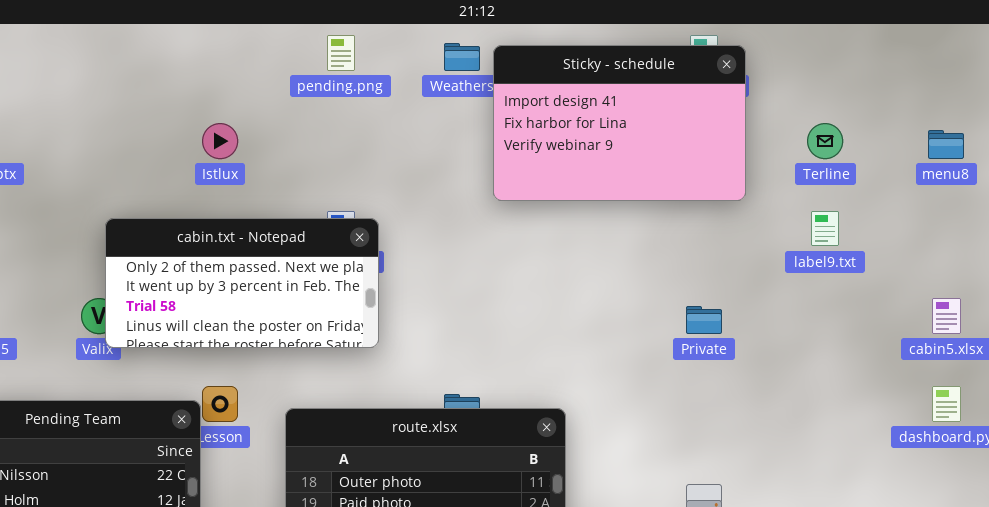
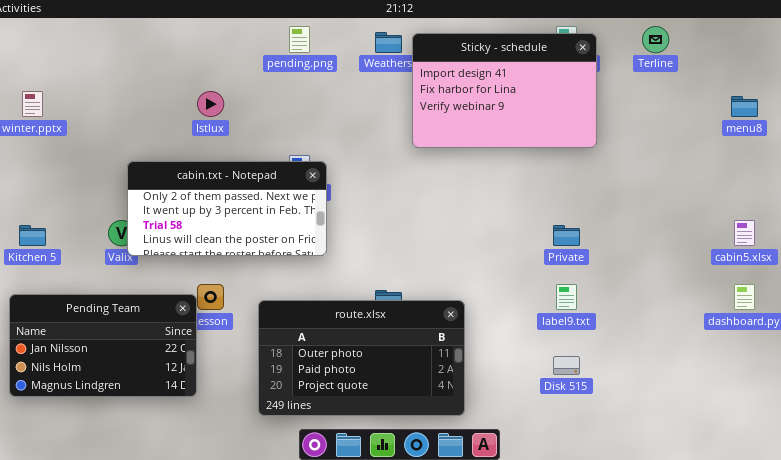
Terline: [807,123,843,159] -> [642,26,669,53], moved
label9.txt: [811,211,839,246] -> [556,284,577,310], moved

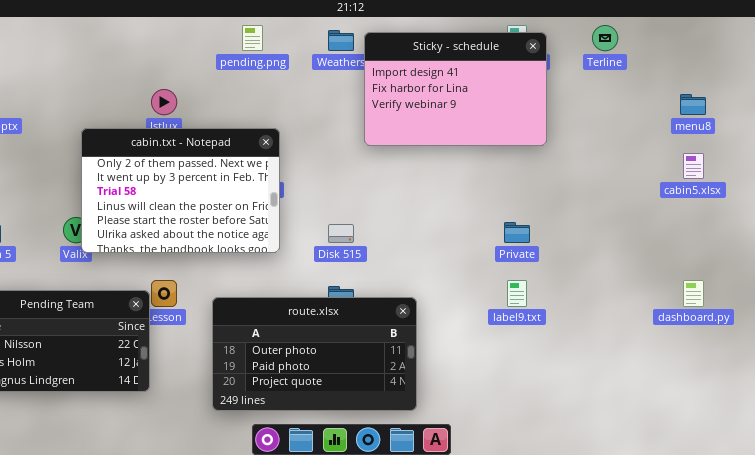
cabin.txt - Notepad: [127,161,327,256] -> [81,128,280,253], resized
cabin5.xlsx: [734,220,755,246] -> [683,153,704,179], moved
Disk 515: [553,356,580,375] -> [328,224,354,243], moved

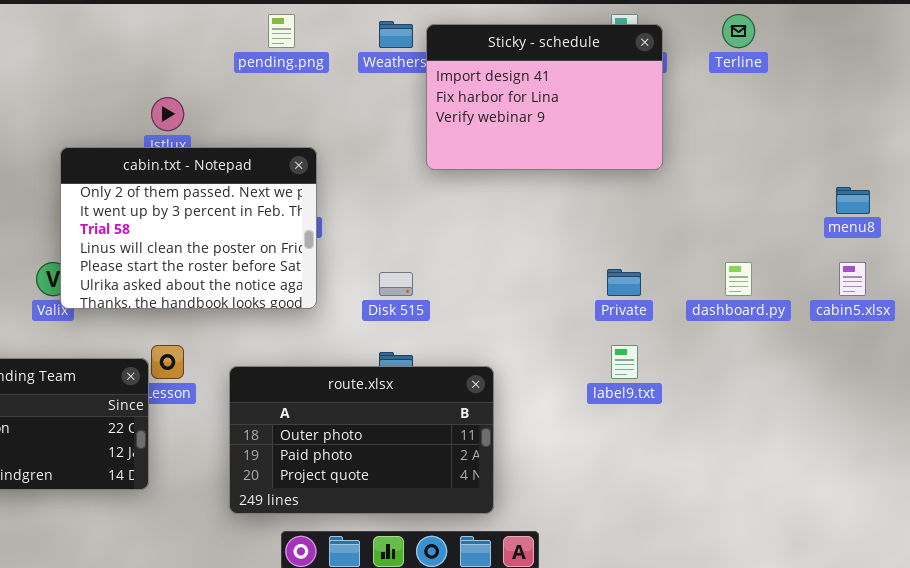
menu8: [680,94,706,115] -> [836,187,870,214], moved
cabin5.xlsx: [683,153,704,179] -> [839,262,866,296], moved
dashboard.py: [683,280,704,307] -> [725,262,752,296], moved

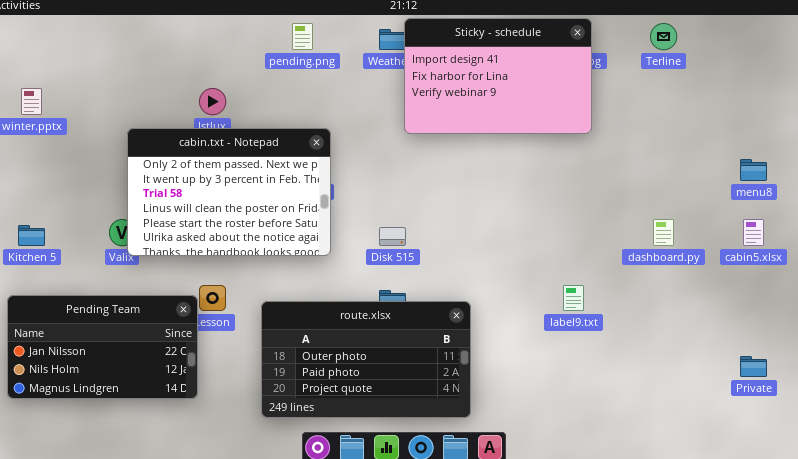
Sticky - schedule: [426,24,663,170] -> [404,18,592,134], moved
Private: [607,269,641,296] -> [740,356,767,377], moved

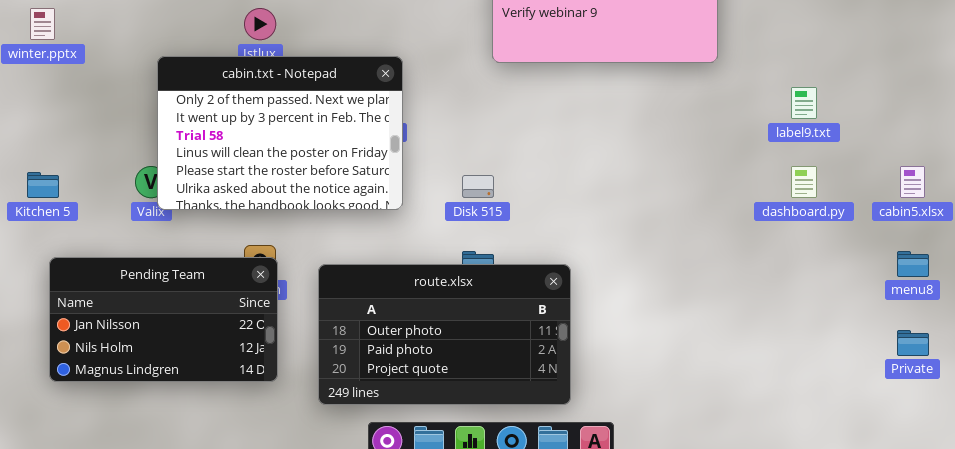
menu8: [740,159,767,181] -> [897,251,929,277], moved
label9.txt: [563,285,584,311] -> [791,87,817,119], moved
Pending Team: [7,295,198,399] -> [49,257,278,382], moved

